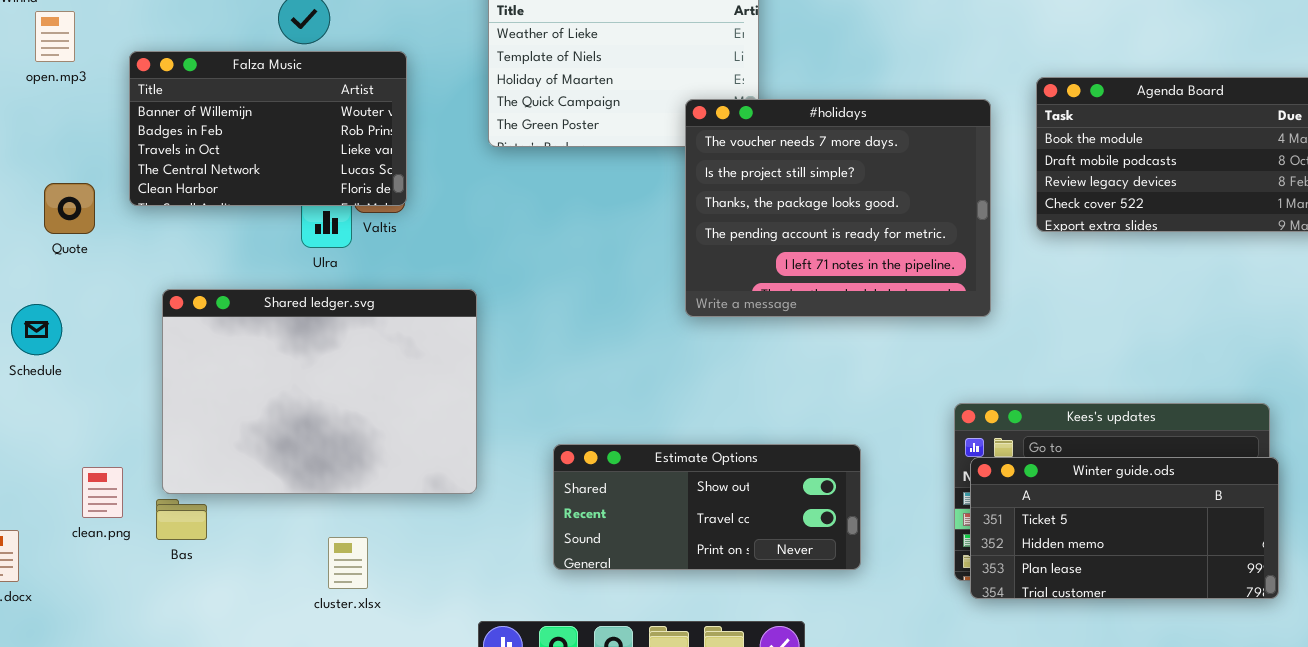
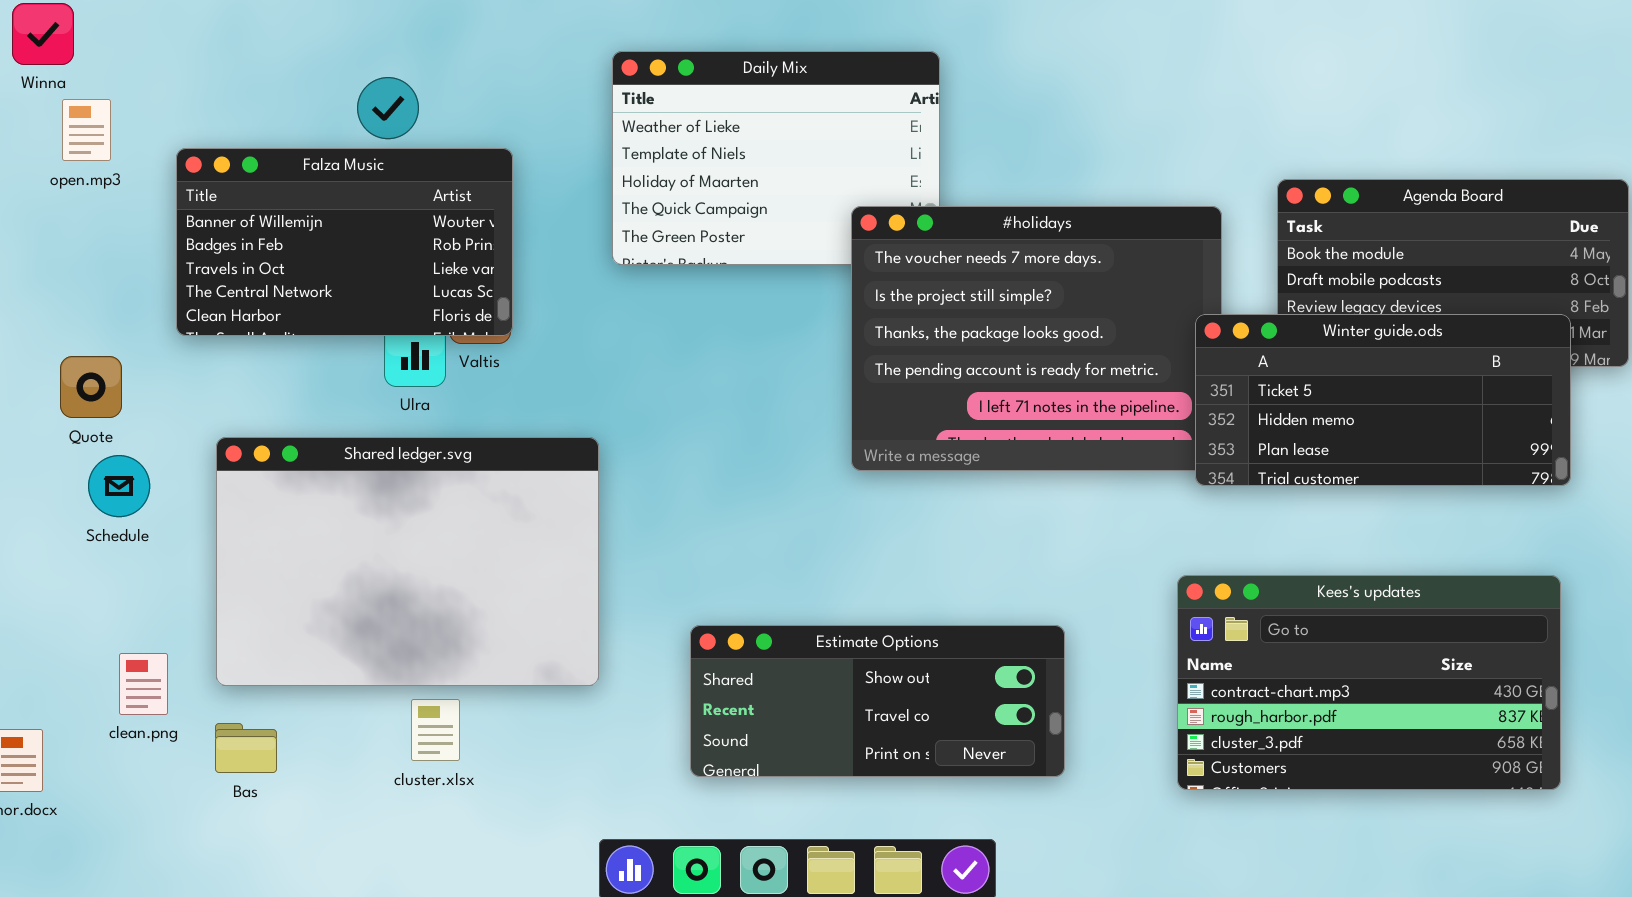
Quote: [44,183,95,234] -> [60,356,122,418], moved
Schedule: [11,304,62,355] -> [88,455,150,517], moved
Winter guide.ods: [970,457,1279,599] -> [1195,314,1571,486], moved
Bas: [156,499,207,540] -> [215,723,277,773], moved
cluster.xlsx: [328,537,368,589] -> [411,699,460,761], moved

